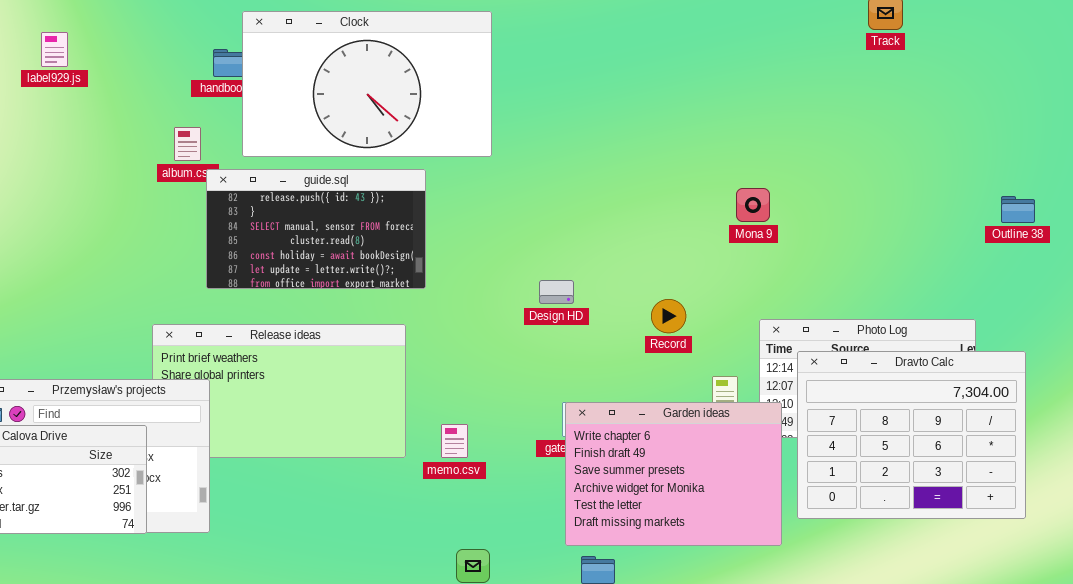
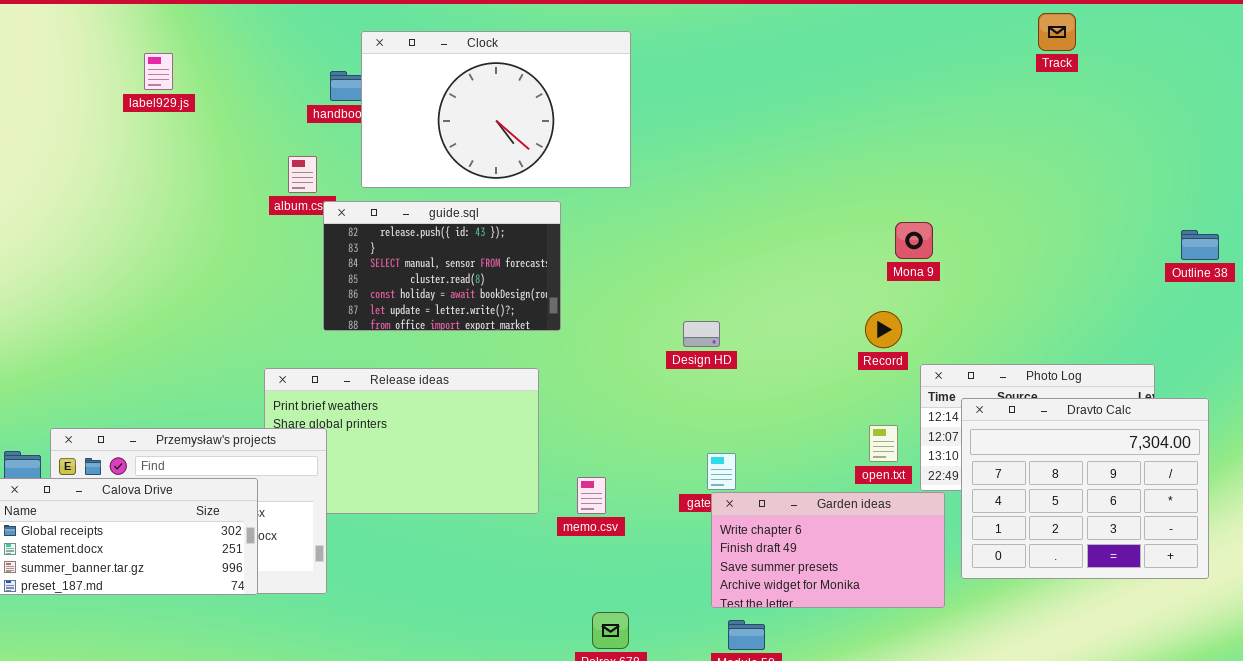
Record: [651,299,686,333] -> [865,311,902,348], moved
Garden ideas: [565,402,782,546] -> [711,492,945,608], resized

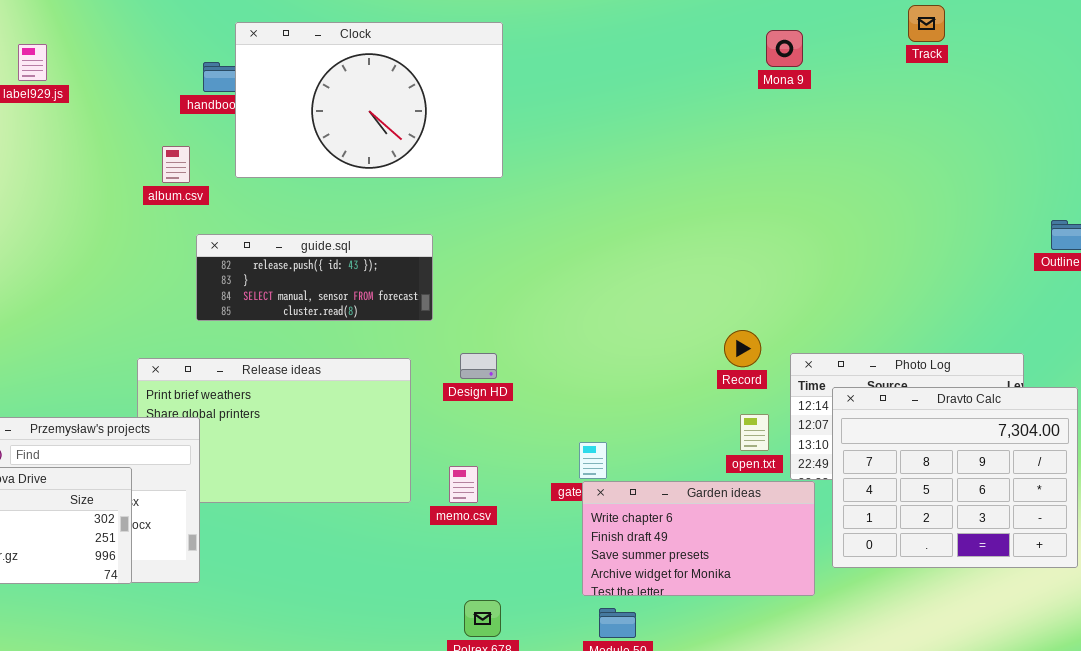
guide.sql: [323,201,561,331] -> [196,234,433,321], resized
Mona 9: [895,222,933,259] -> [766,30,803,67], moved
Record: [865,311,902,348] -> [724,330,761,367], moved
Design HD: [683,321,720,347] -> [460,353,497,379], moved

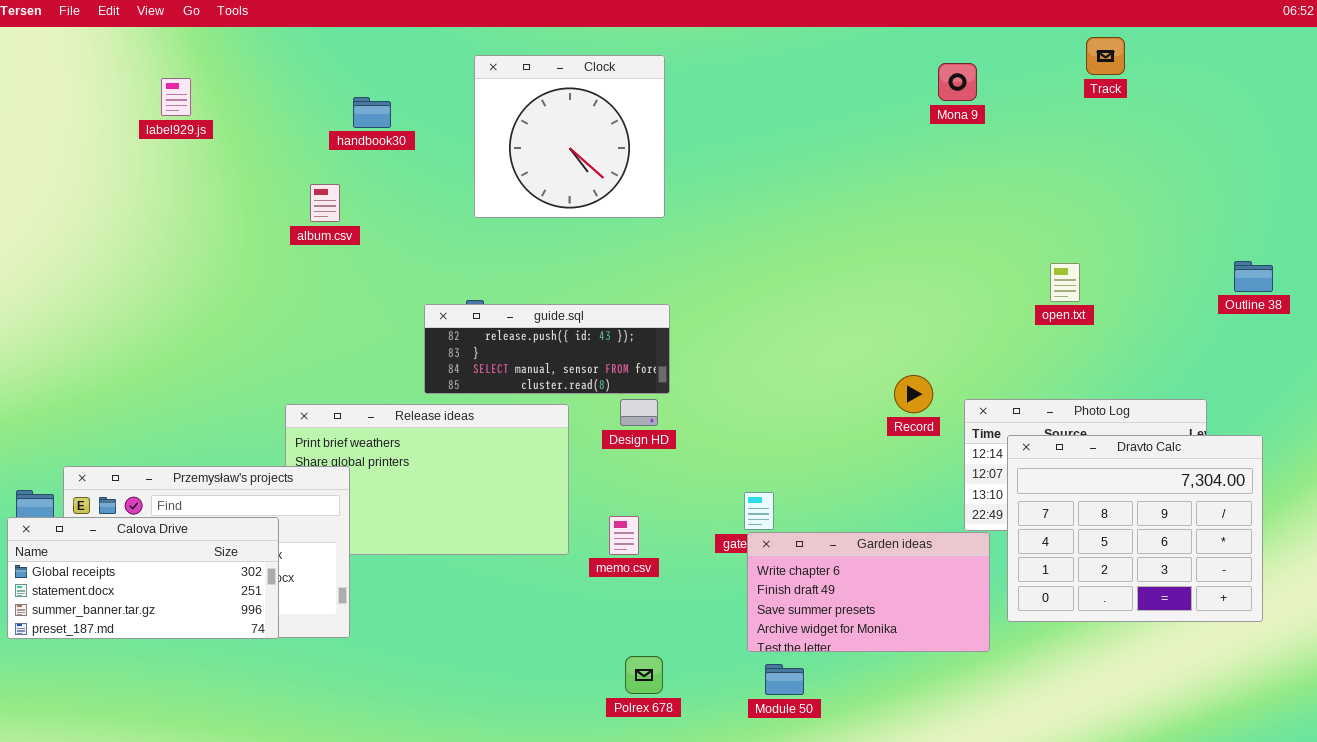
Clock: [235,22,503,178] -> [474,55,665,218], resized
guide.sql: [196,234,433,321] -> [424,304,670,394], moved
open.txt: [740,414,769,451] -> [1050,263,1080,302], moved

